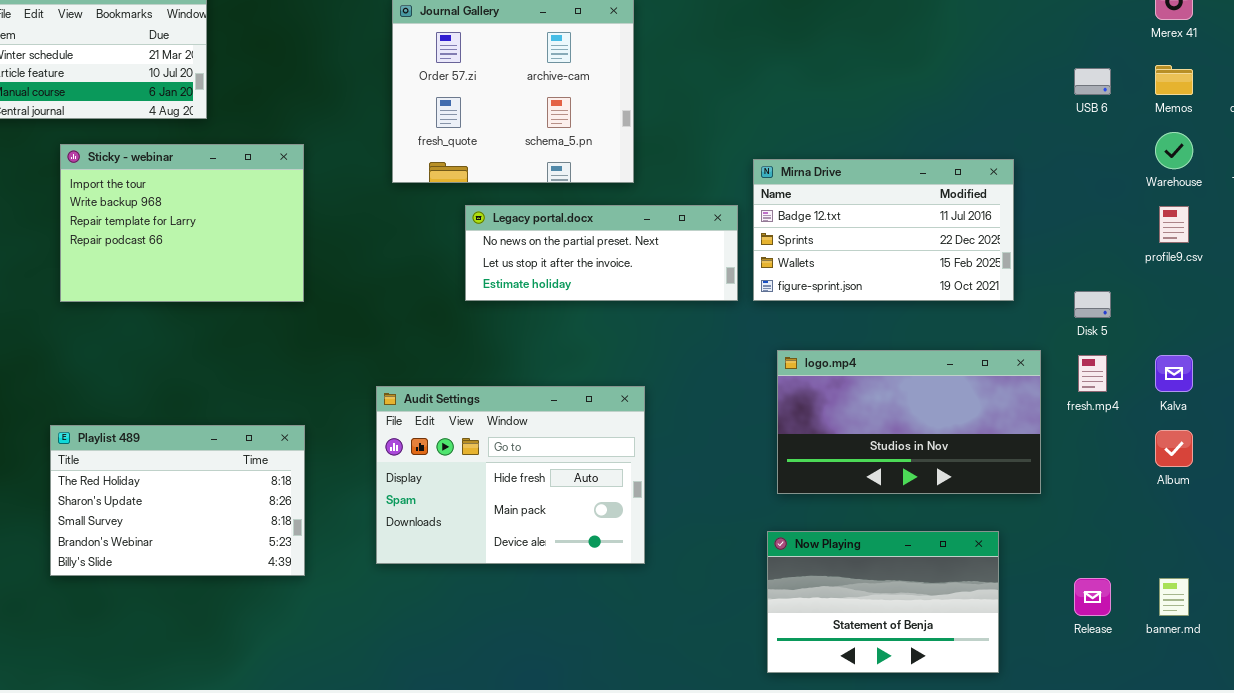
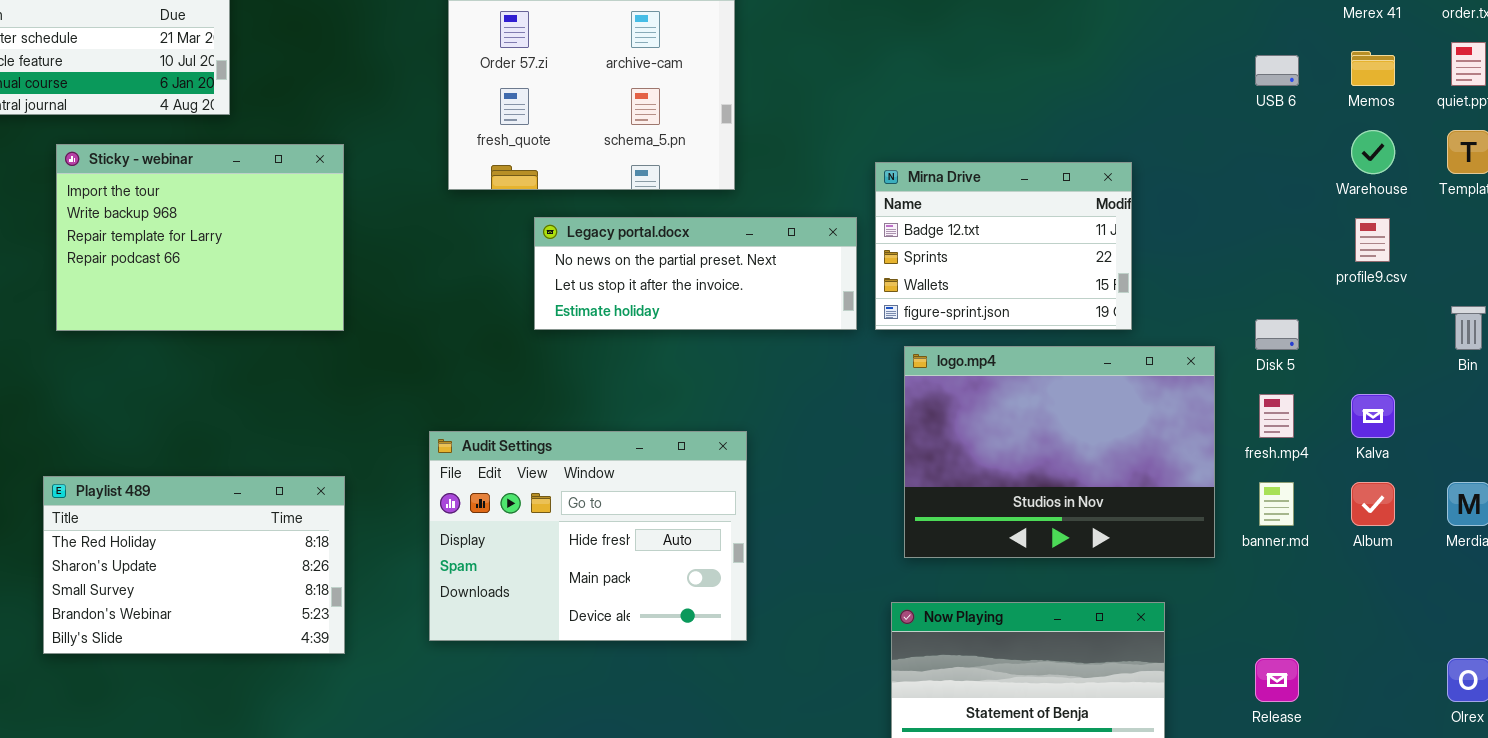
Mirna Drive: [753,159,1014,301] -> [875,162,1132,330], resized
logo.mp4: [777,350,1041,494] -> [904,346,1215,558], resized
banner.md: [1159,578,1189,616] -> [1259,482,1294,526], moved

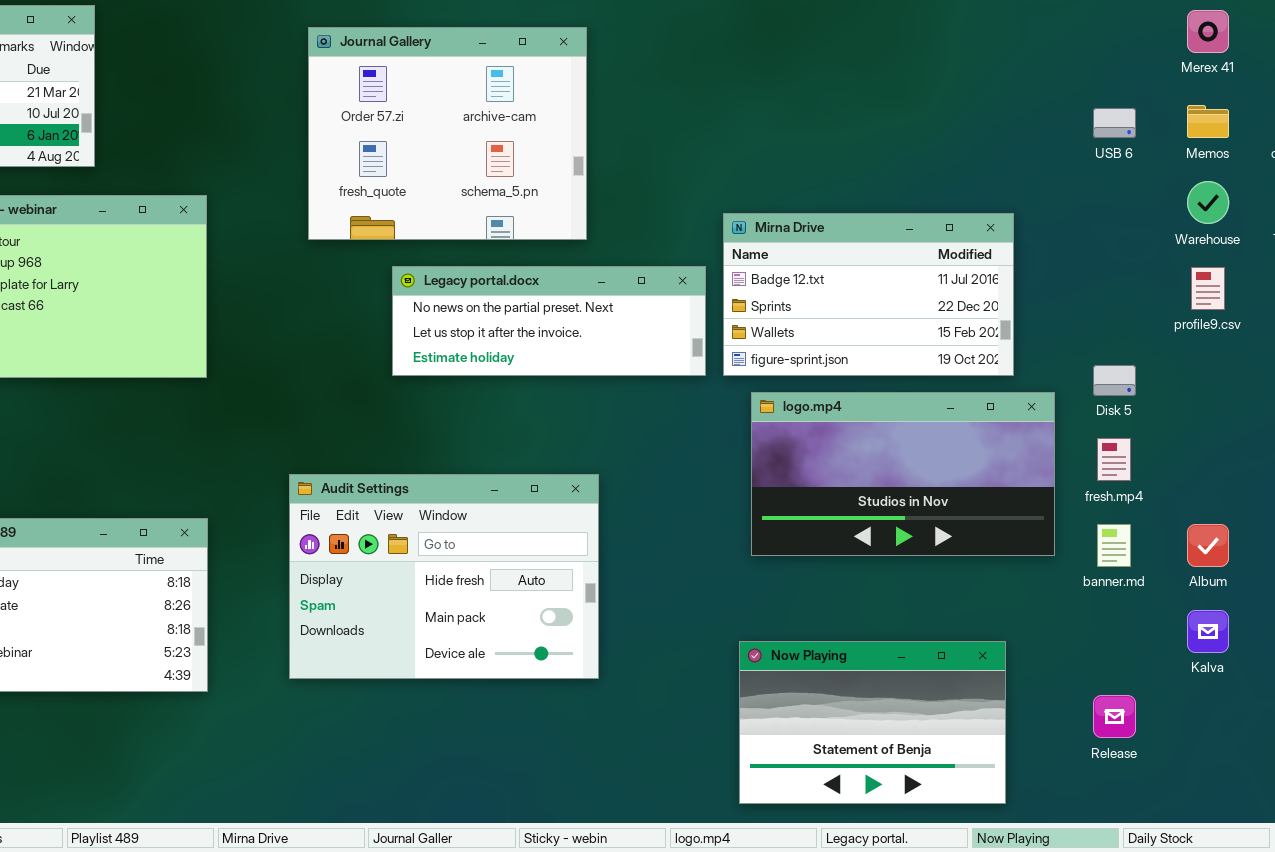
Mirna Drive: [875,162,1132,330] -> [723,213,1014,376], resized
logo.mp4: [904,346,1215,558] -> [751,392,1055,556], resized
Kalva: [1351,394,1395,438] -> [1187,610,1229,653], moved

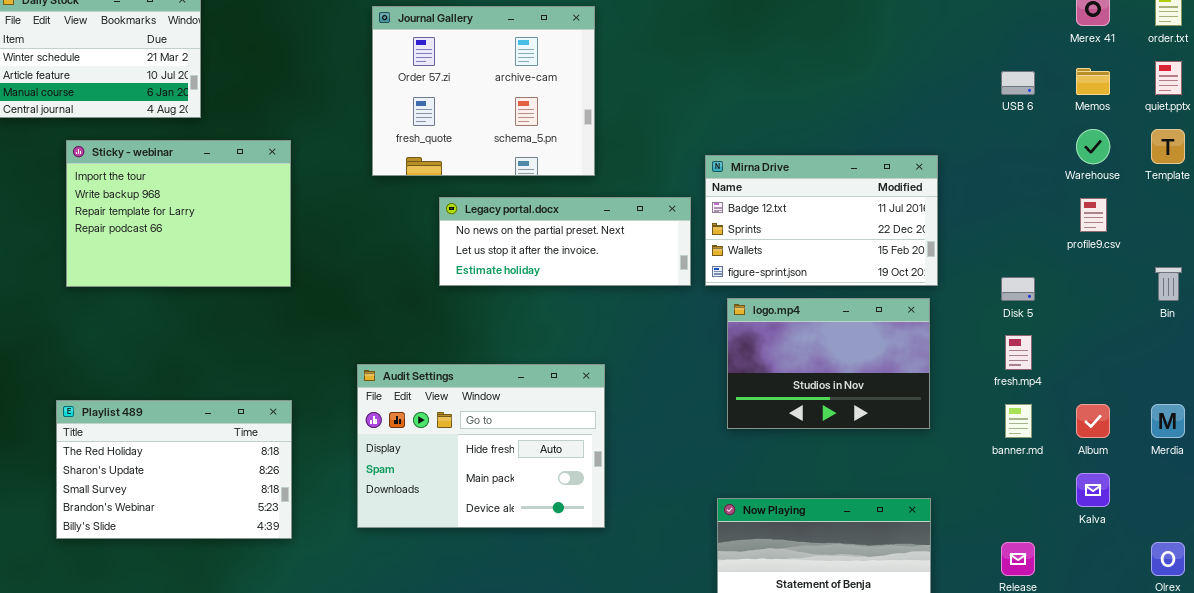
logo.mp4: [751,392,1055,556] -> [727,298,930,429], resized

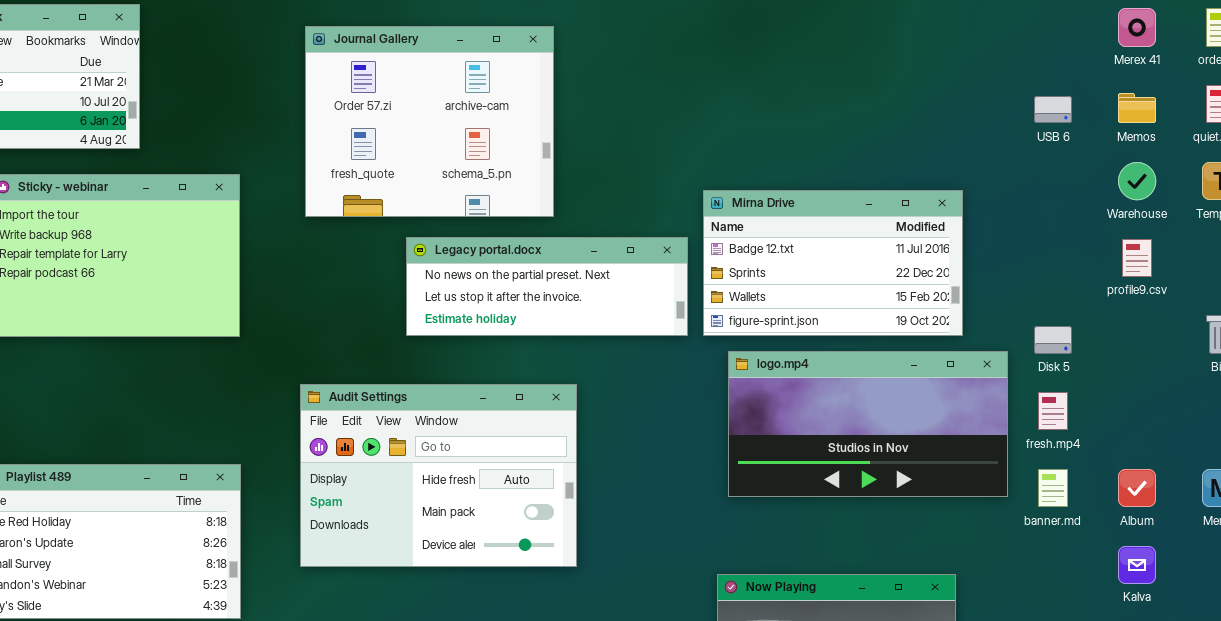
Journal Gallery: [372,6,595,176] -> [305,26,554,217], moved
logo.mp4: [727,298,930,429] -> [728,351,1008,497], resized
Audit Settings: [357,364,605,528] -> [300,384,577,567], moved

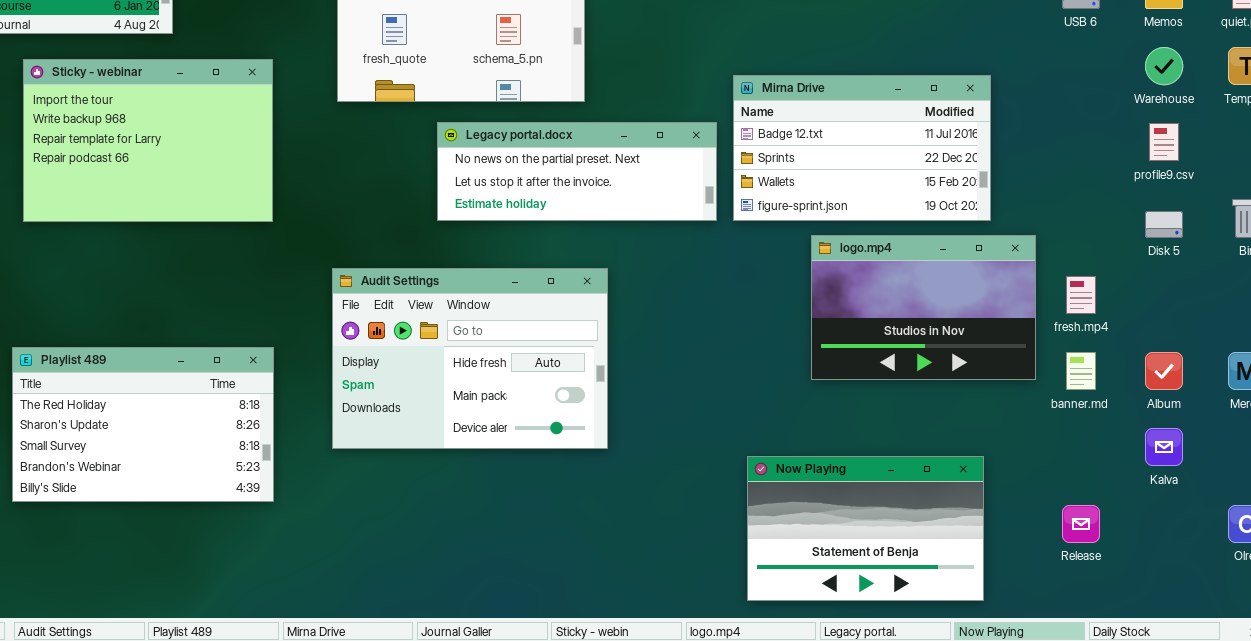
Disk 5: [1034,326,1072,354] -> [1145,211,1183,238], moved
logo.mp4: [728,351,1008,497] -> [811,235,1036,380], resized

